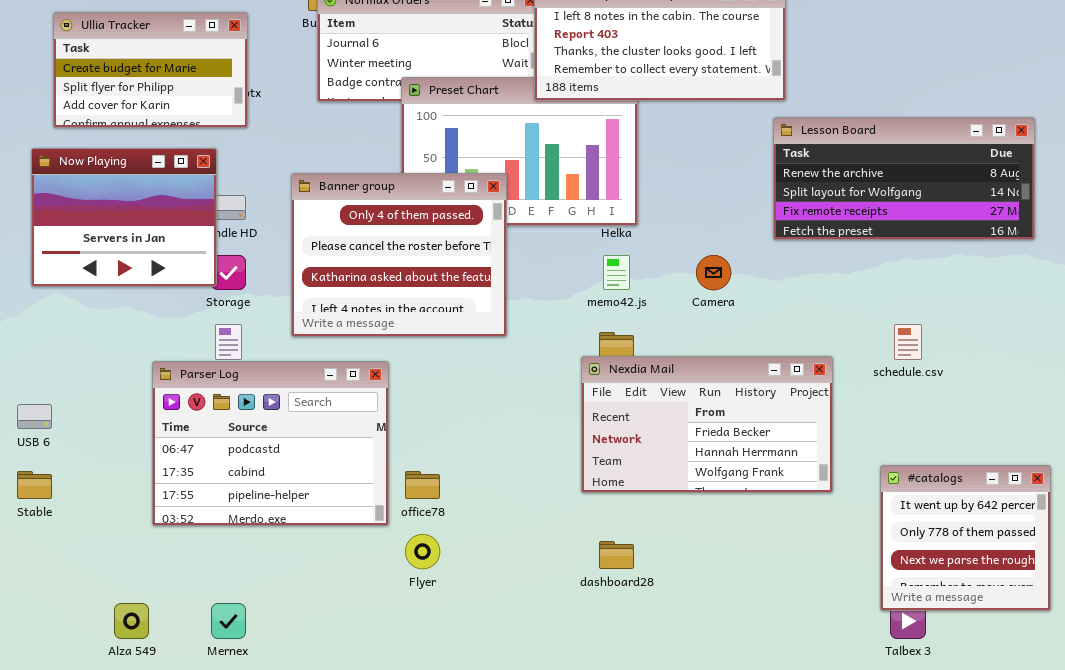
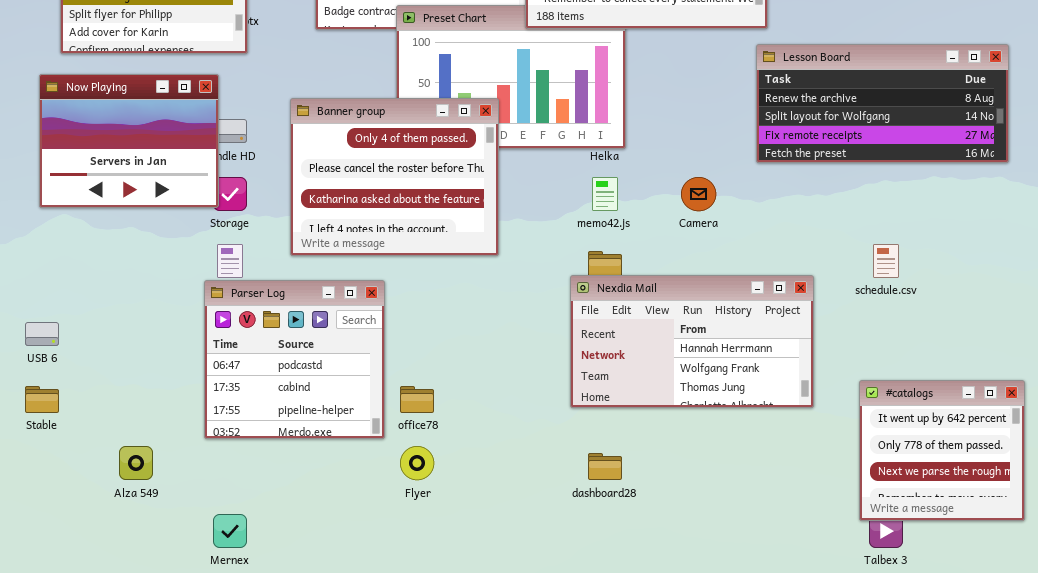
Nexdia Mail: [581,356,833,493] -> [570,275,814,408], scrolled down 1 row
Parser Log: [152,361,389,526] -> [204,280,385,439], resized
Alza 549: [114,603,149,639] -> [119,446,153,480], moved

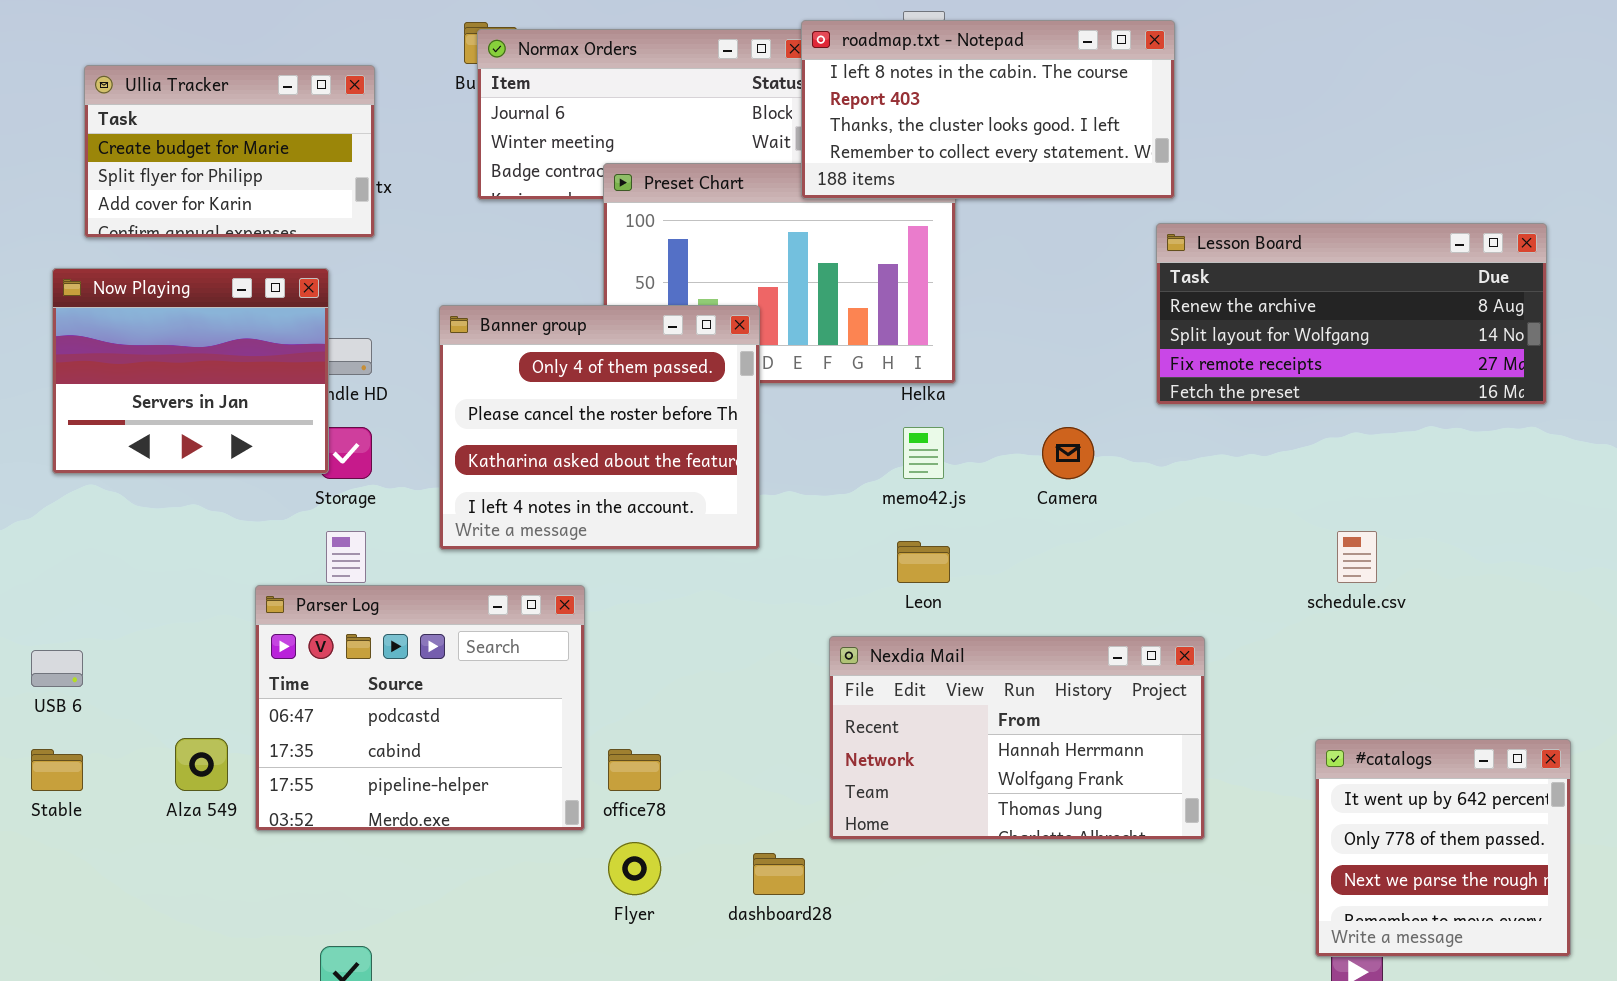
Nexdia Mail: [570,275,814,408] -> [829,636,1205,840], moved
Parser Log: [204,280,385,439] -> [255,585,585,831], resized
Alza 549: [119,446,153,480] -> [175,738,228,791], moved
dashboard28: [588,453,622,480] -> [753,853,805,895], moved

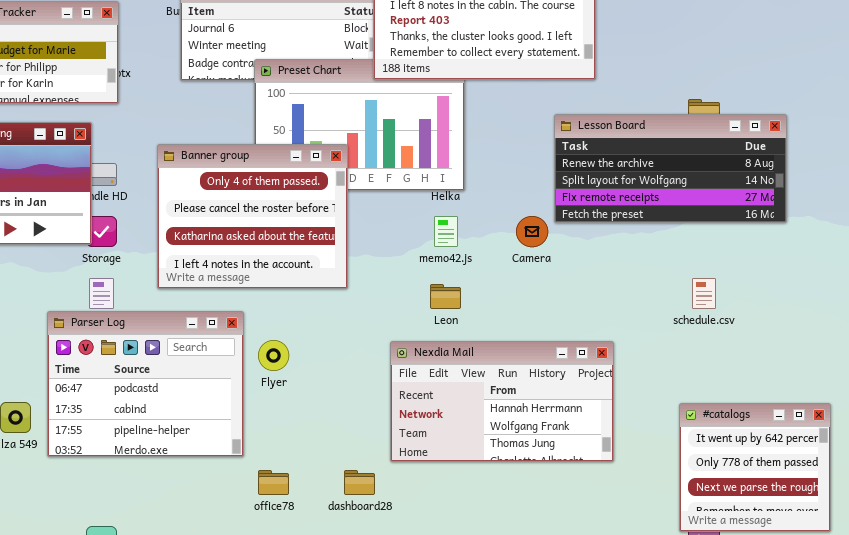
Lesson Board: [1156,223,1547,405] -> [554,114,787,223], moved
office78: [608,749,661,791] -> [258,470,289,495], moved
Flyer: [608,842,661,895] -> [258,340,289,371], moved

